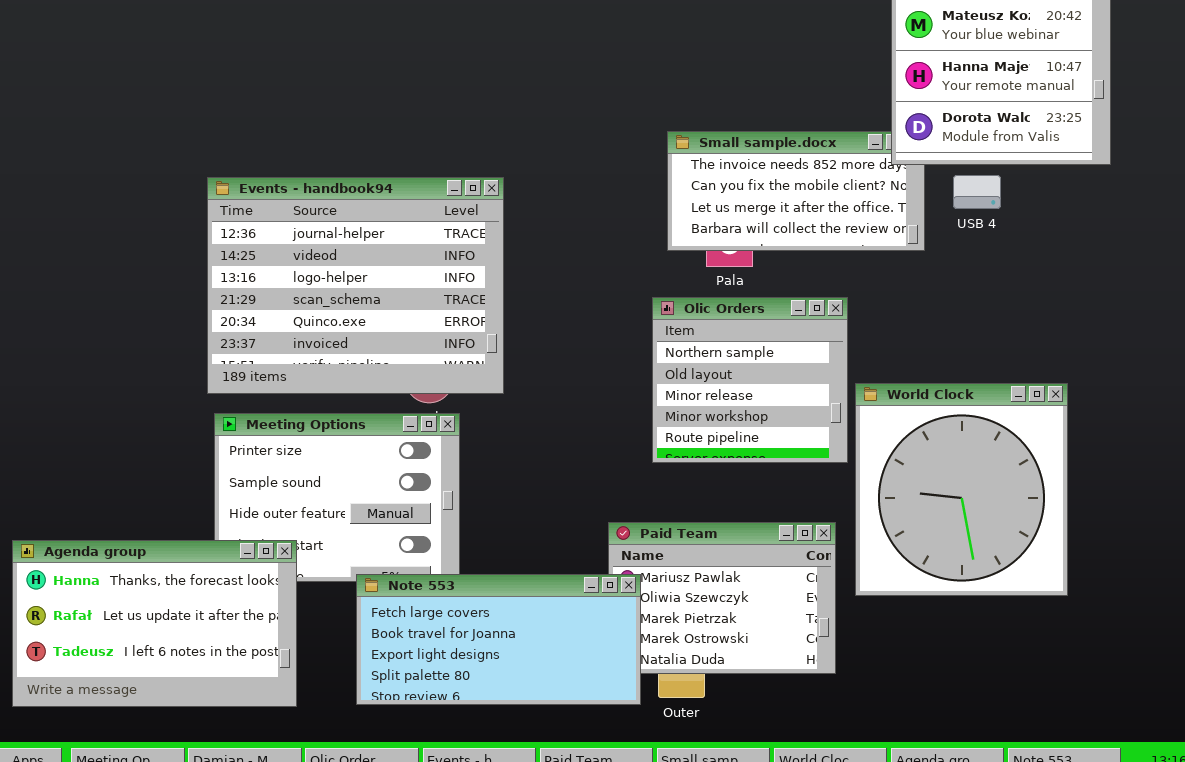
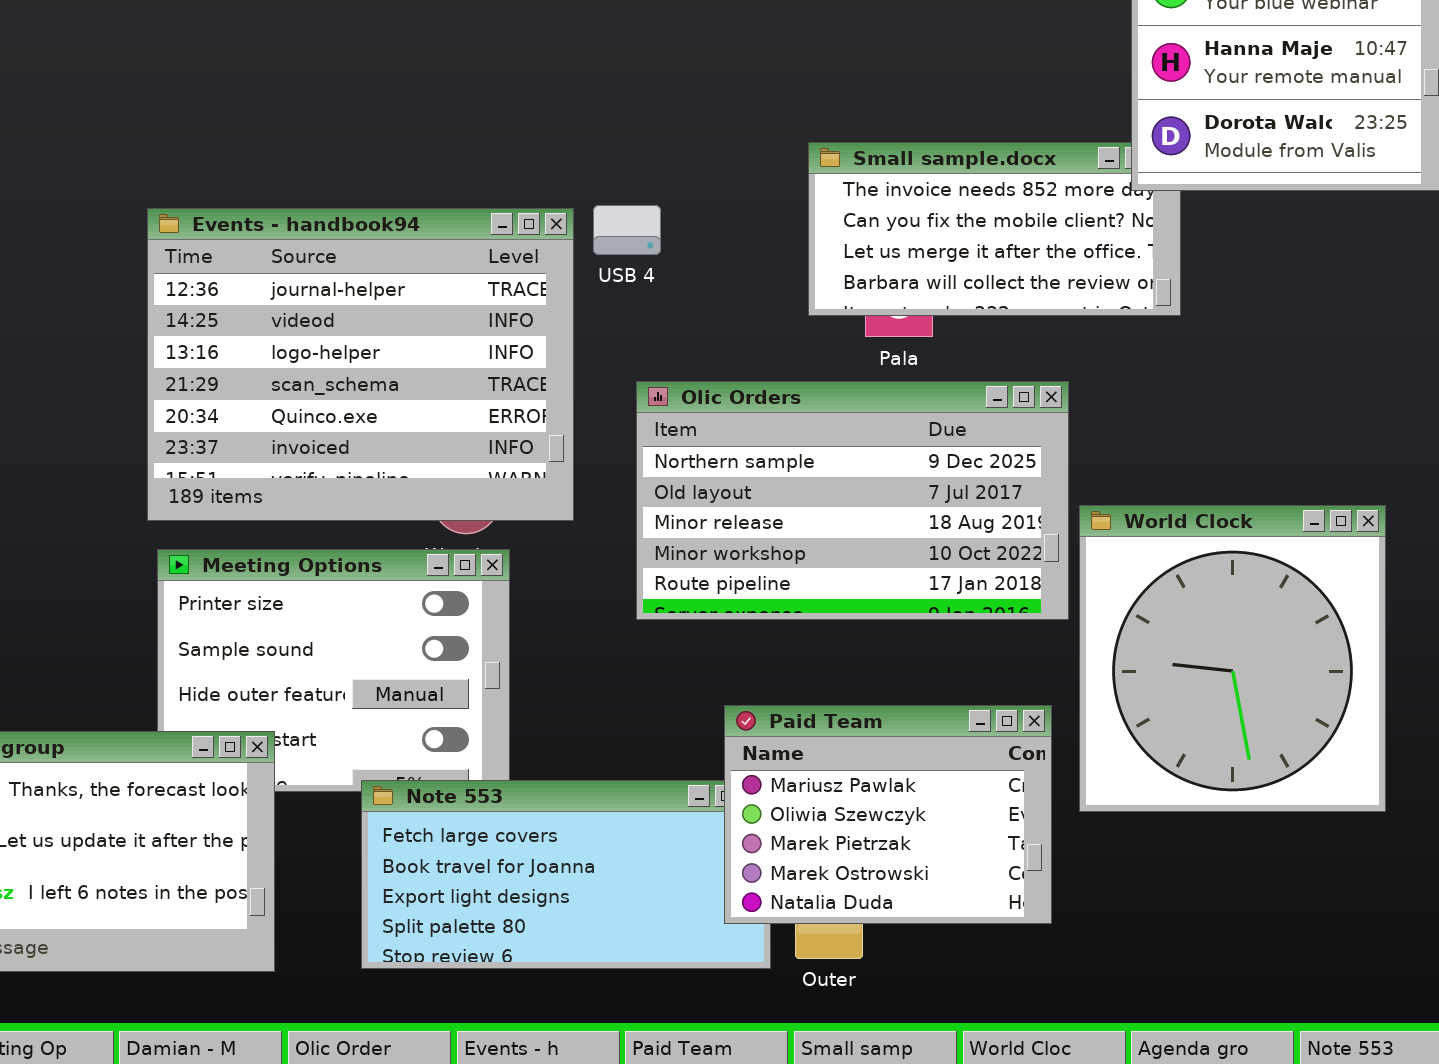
USB 4: [953,175,1001,209] -> [593,205,661,255], moved
Olic Orders: [652,297,848,463] -> [636,381,1069,620], resized
Paid Team: [608,522,836,674] -> [724,705,1052,924], raised

